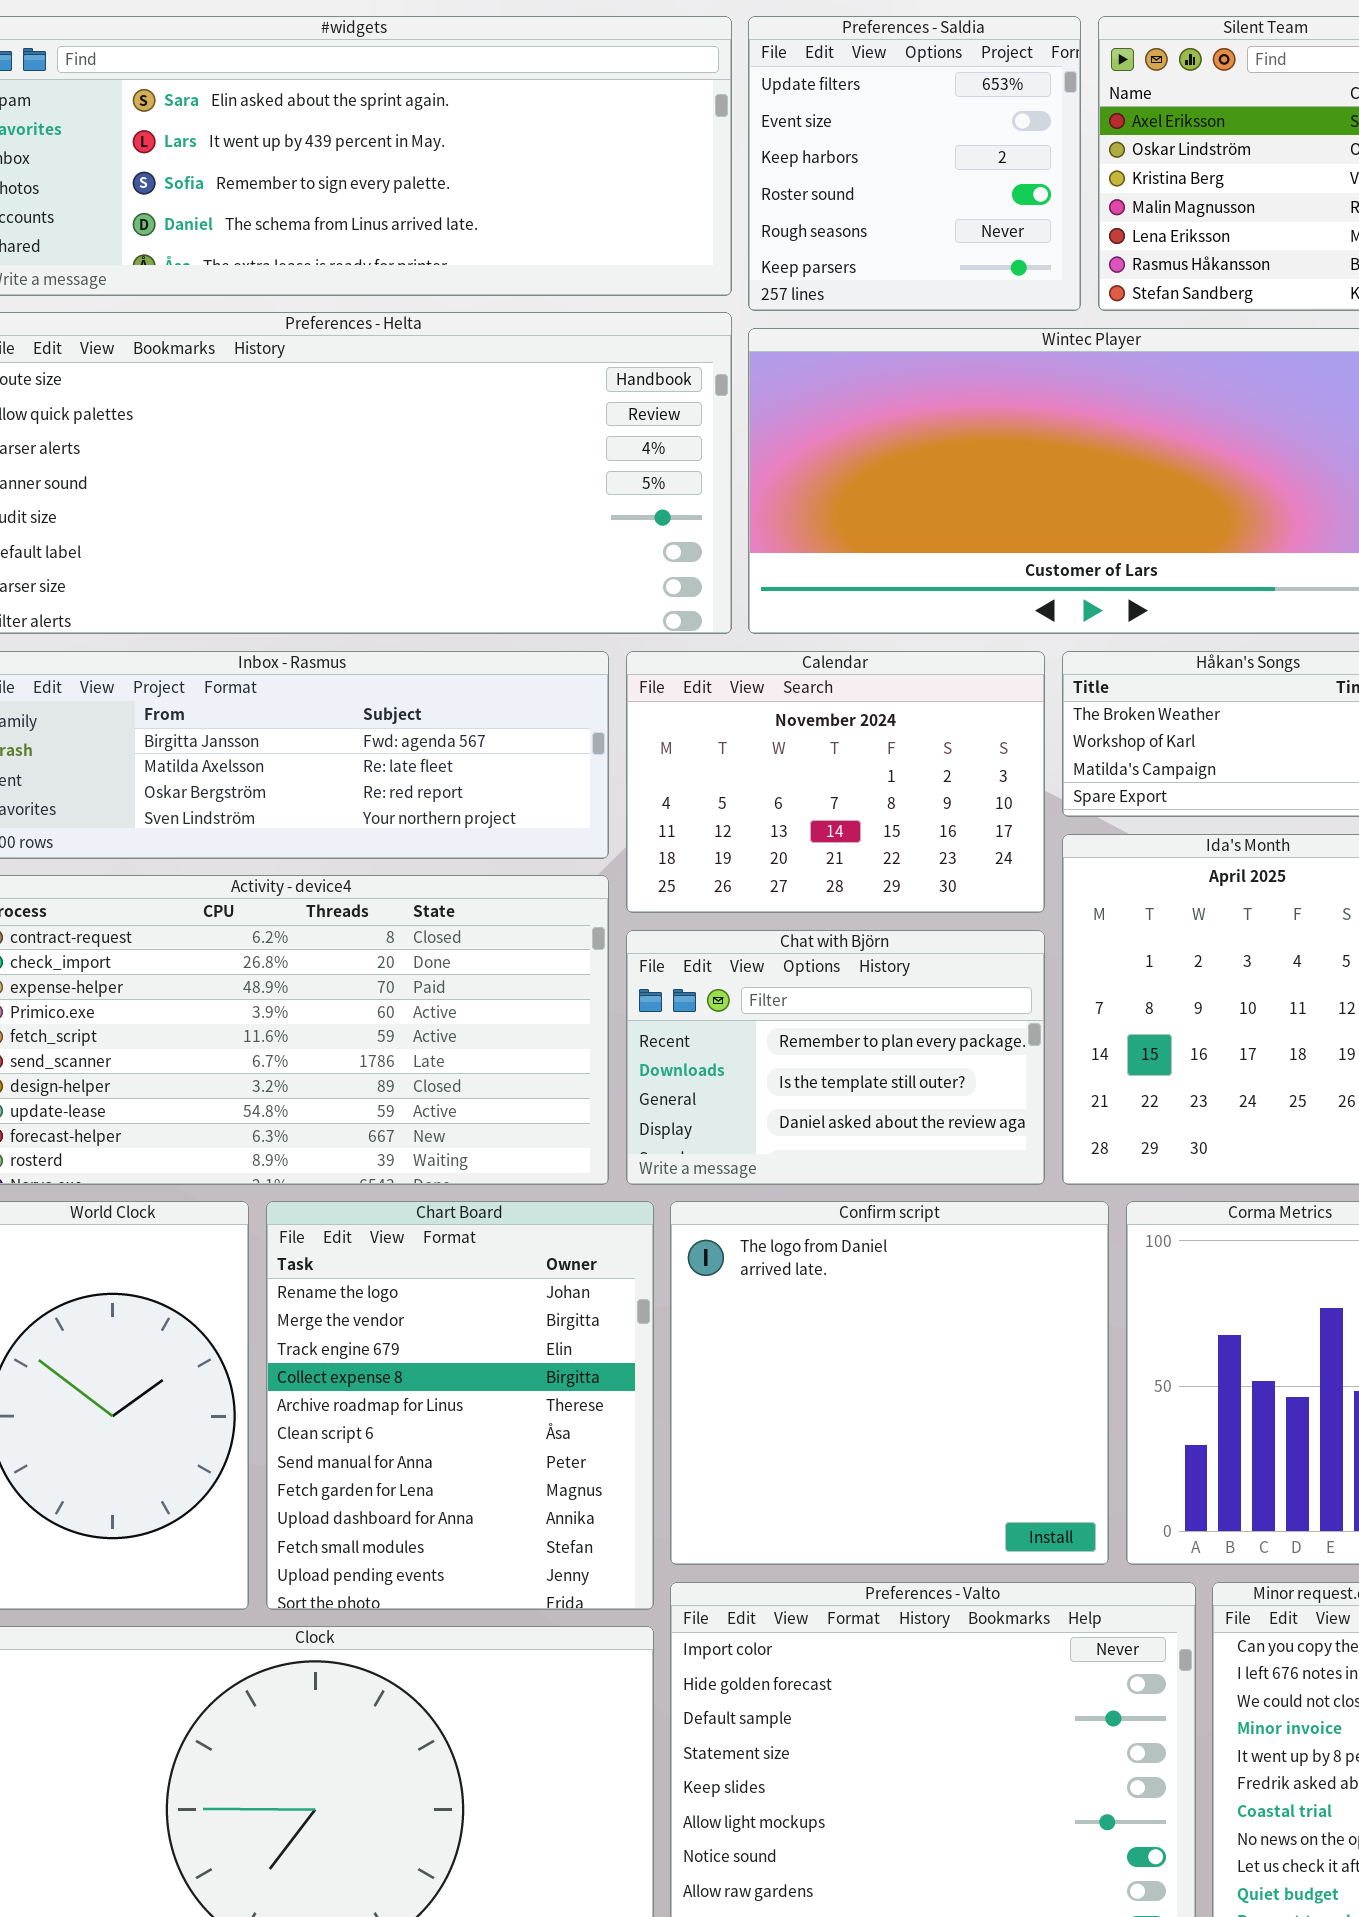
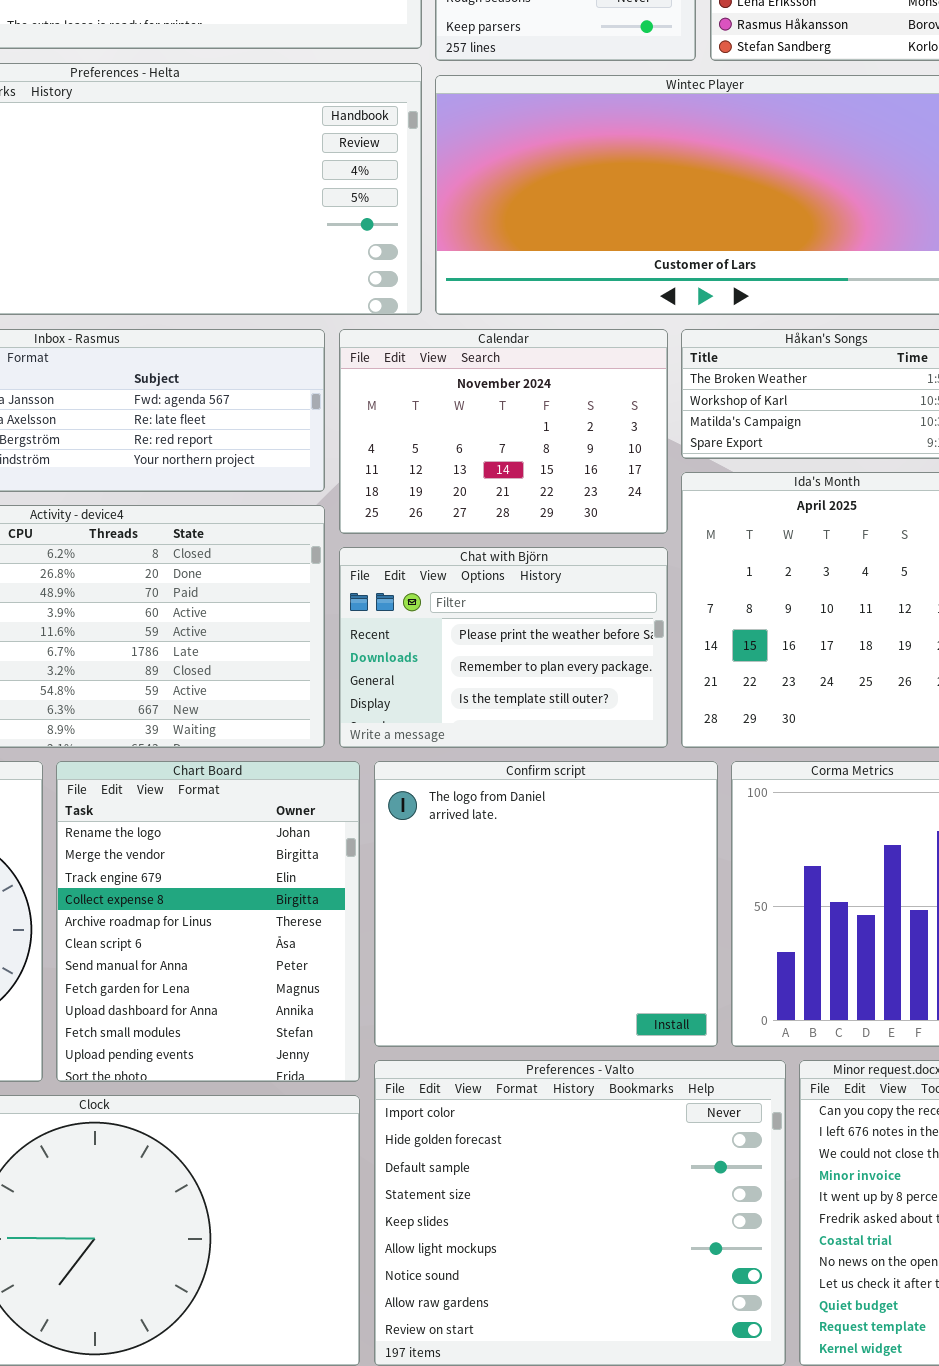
Chat with Björn: [626,930,1045,1185] -> [339,547,668,748], scrolled up 1 row

